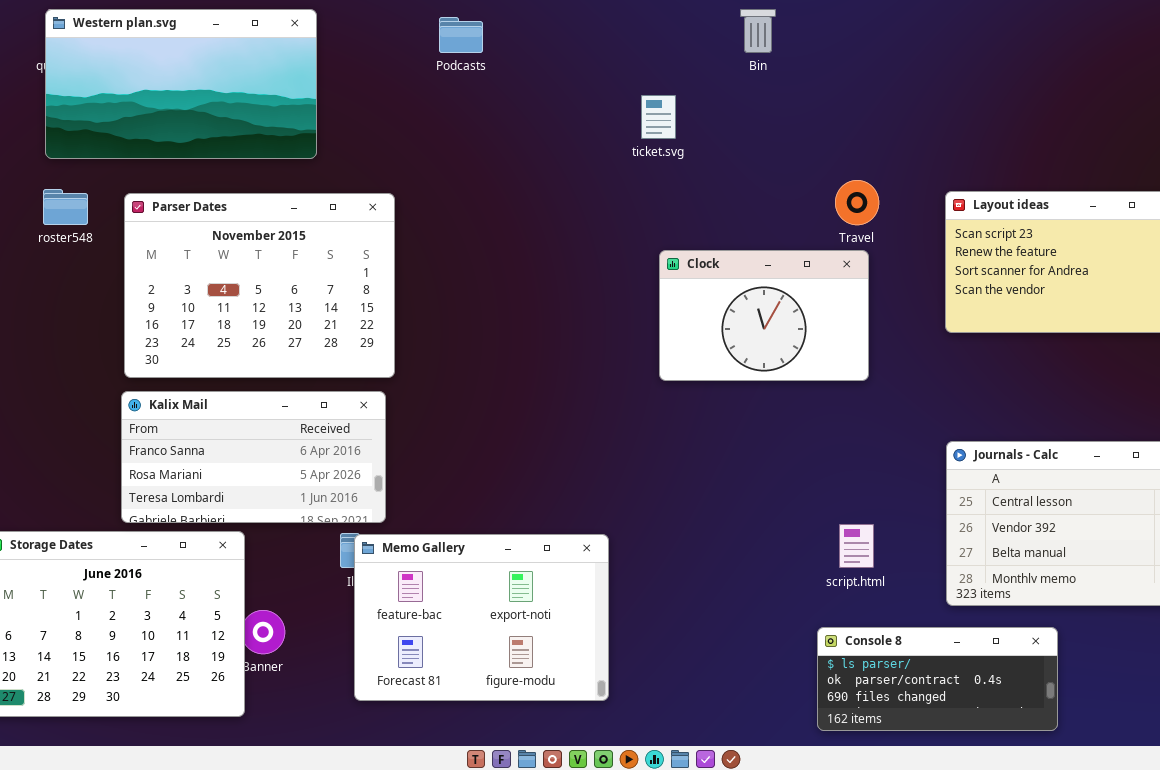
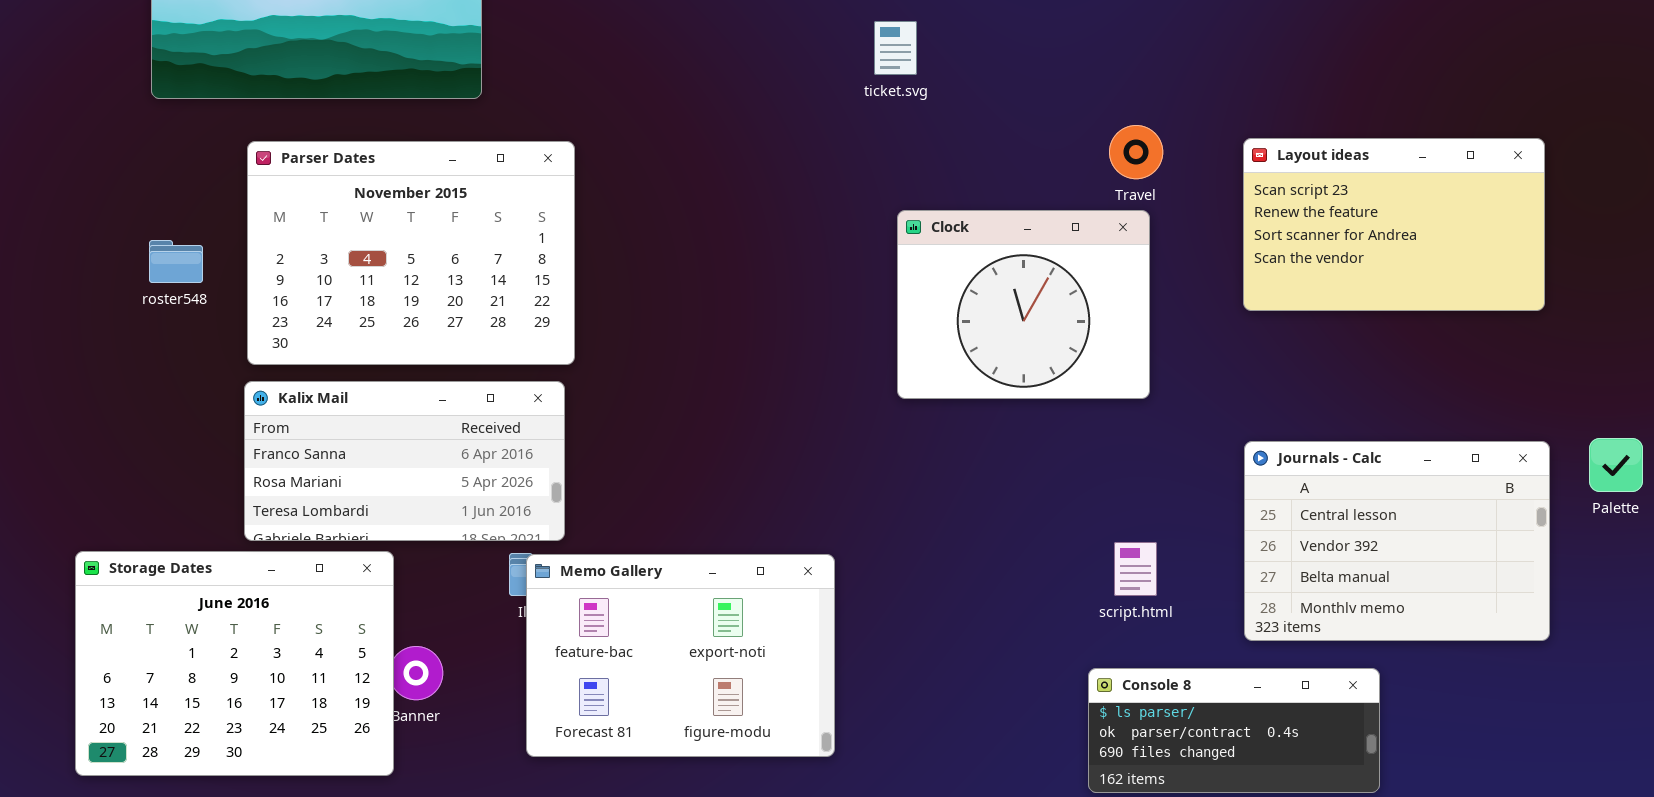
roster548: [43,189,88,225] -> [149,240,203,283], moved
Clock: [659,250,869,381] -> [897,210,1150,399], resized

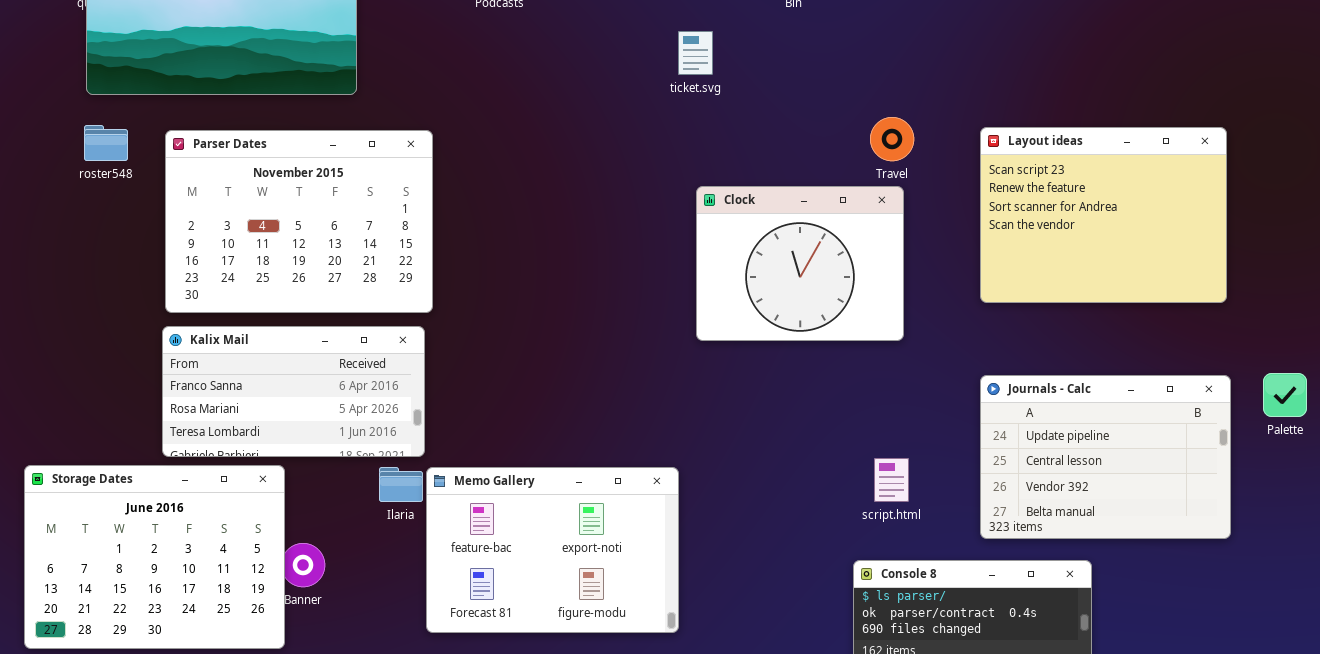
Layout ideas: [1243,138,1545,311] -> [980,127,1227,303], resized
roster548: [149,240,203,283] -> [84,125,128,161], moved
Journals - Calc: [1244,441,1550,641] -> [980,375,1231,539], scrolled up 1 row
Memo Gallery: [526,554,835,757] -> [426,467,679,633], moved

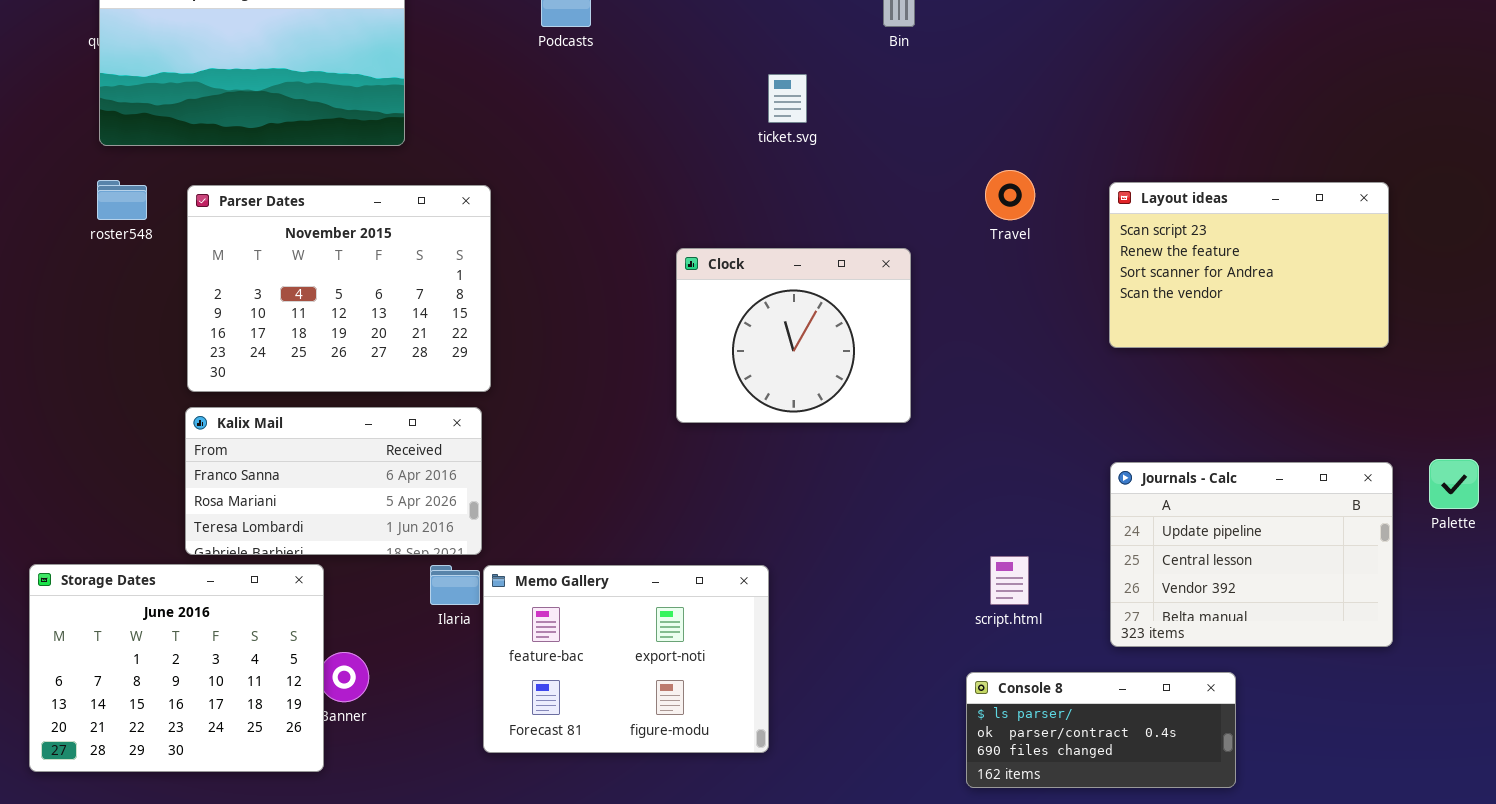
Layout ideas: [980,127,1227,303] -> [1109,182,1389,348], resized
Clock: [696,186,904,341] -> [676,248,911,423], moved

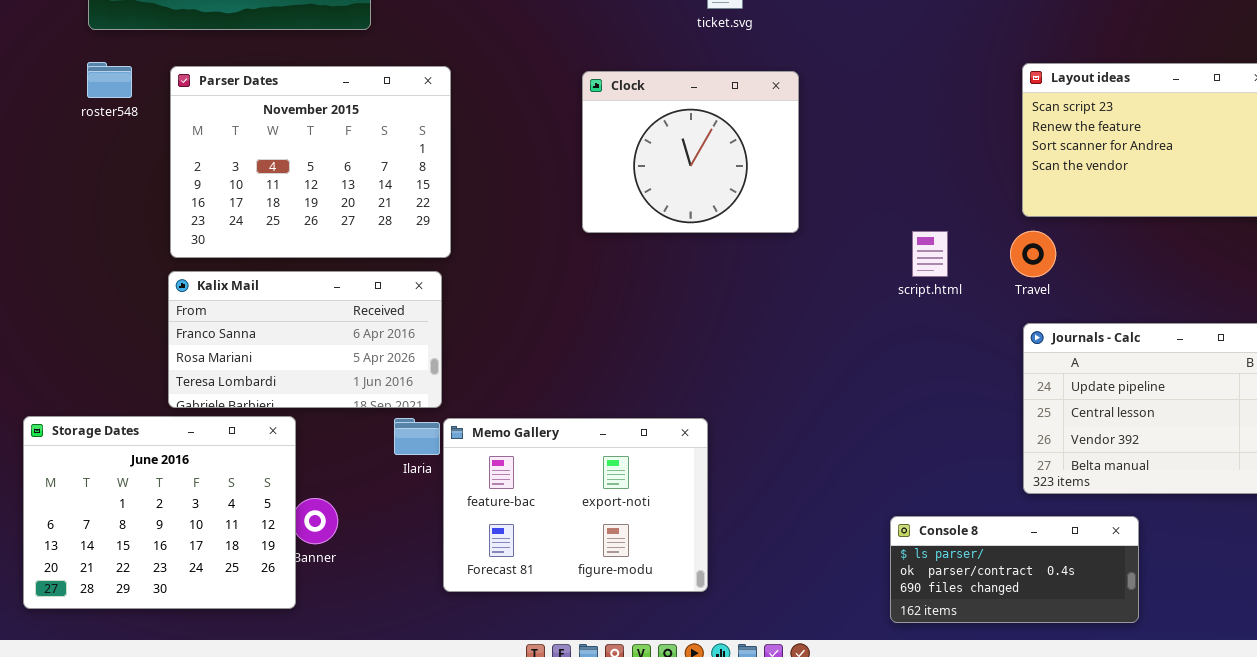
Travel: [985,170,1035,220] -> [1010,231,1056,277], moved
Clock: [676,248,911,423] -> [582,71,799,233], moved
script.html: [990,556,1029,605] -> [912,231,948,277], moved

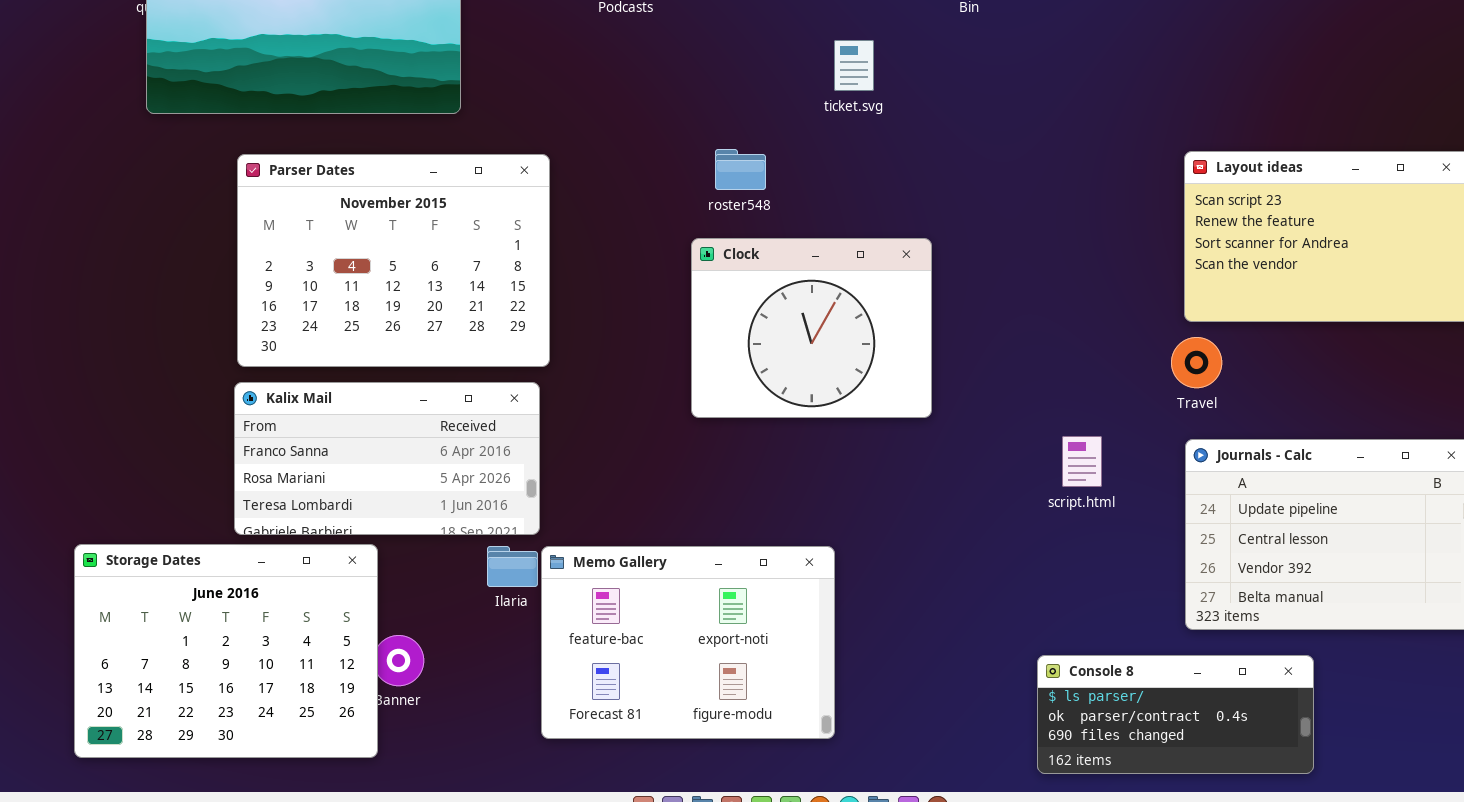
roster548: [87,62,132,98] -> [715,149,766,190], moved
Clock: [582,71,799,233] -> [691,238,932,418], moved
script.html: [912,231,948,277] -> [1062,436,1102,487], moved

